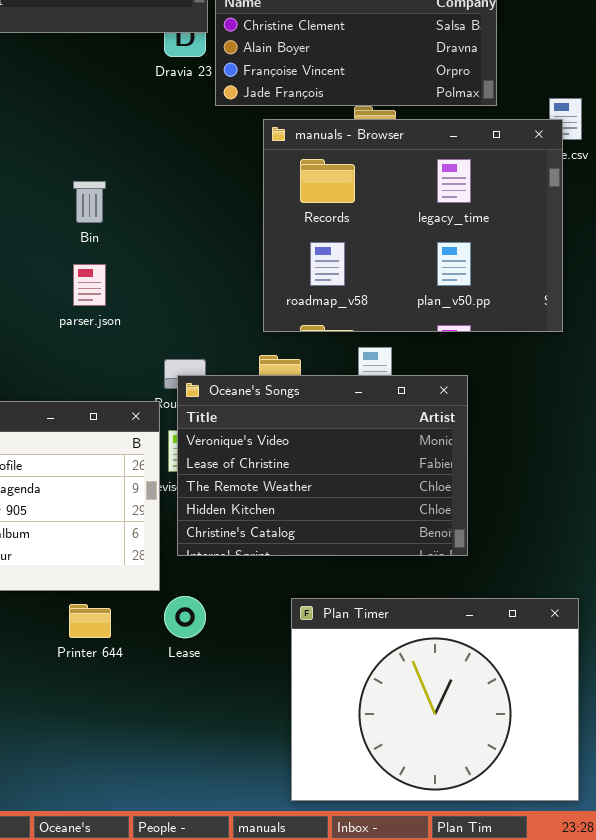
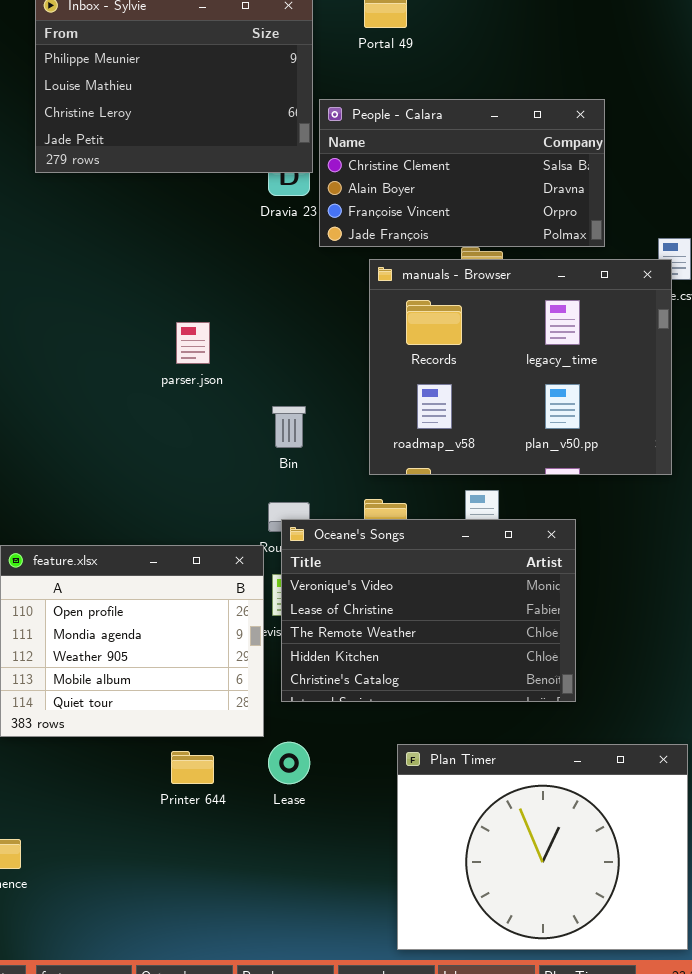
Bin: [73,181,106,223] -> [272,406,306,448], moved
parser.json: [73,264,106,306] -> [176,322,210,364], moved

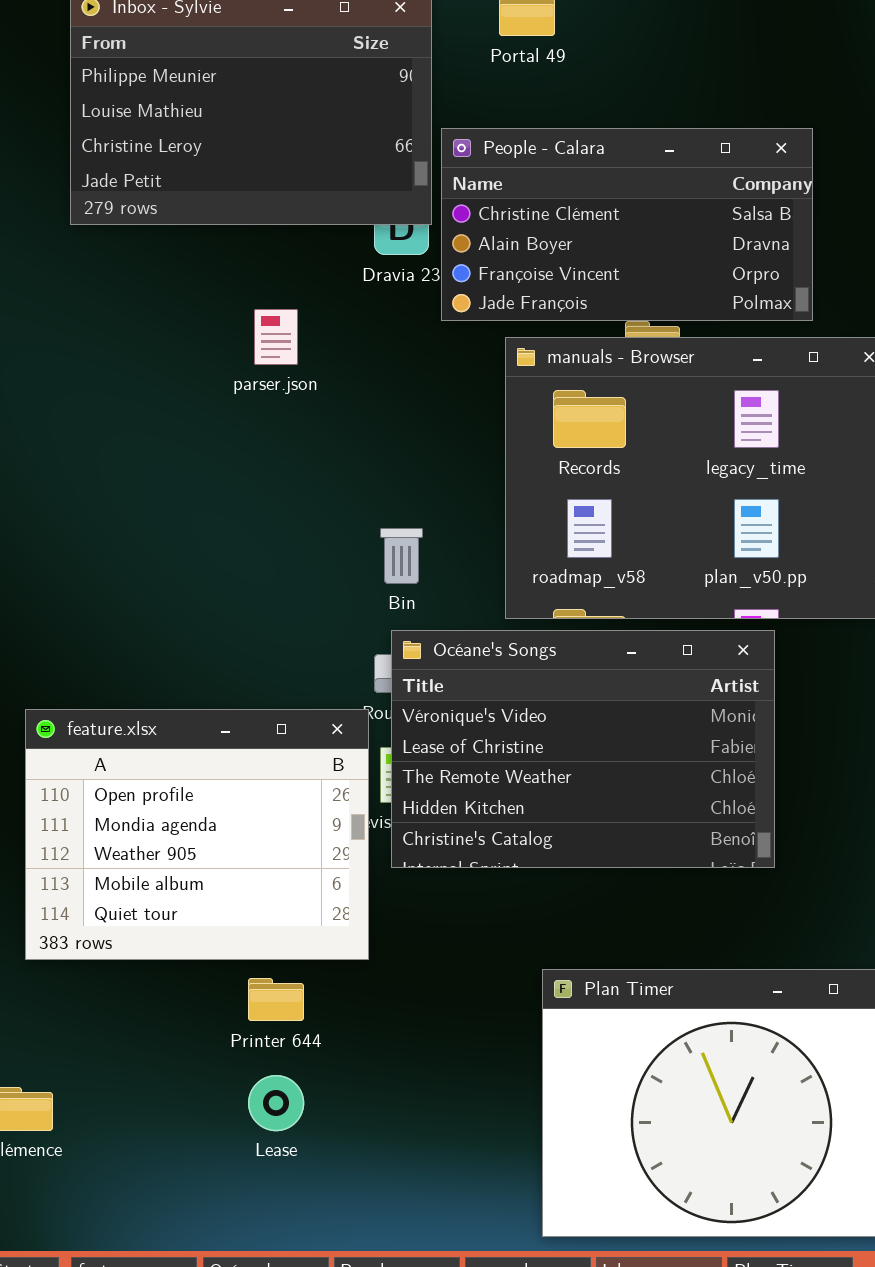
parser.json: [176,322,210,364] -> [254,309,298,365], moved
Océane's Songs: [281,519,576,702] -> [391,630,775,868], moved
Lease: [268,742,310,784] -> [248,1075,304,1131], moved

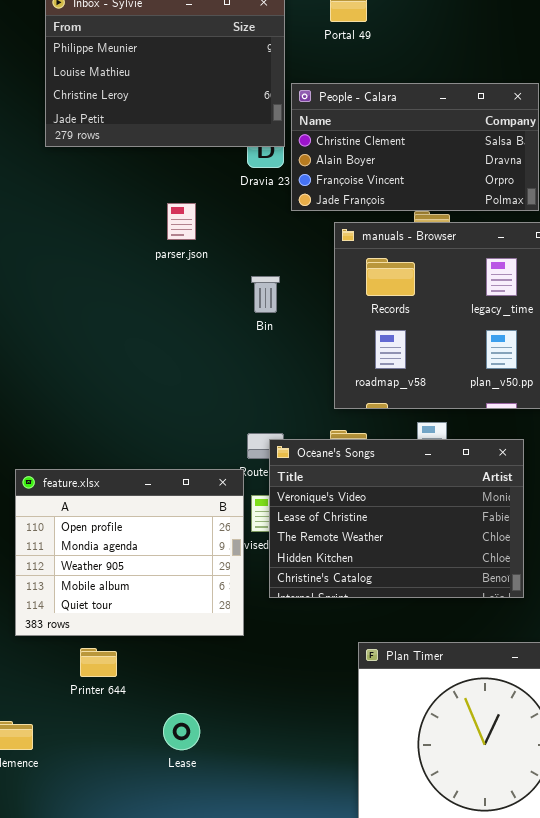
Bin: [380,528,423,584] -> [251,276,280,313], moved
Océane's Songs: [391,630,775,868] -> [269,439,524,598], moved
Printer 644: [248,978,304,1021] -> [80,648,117,677], moved

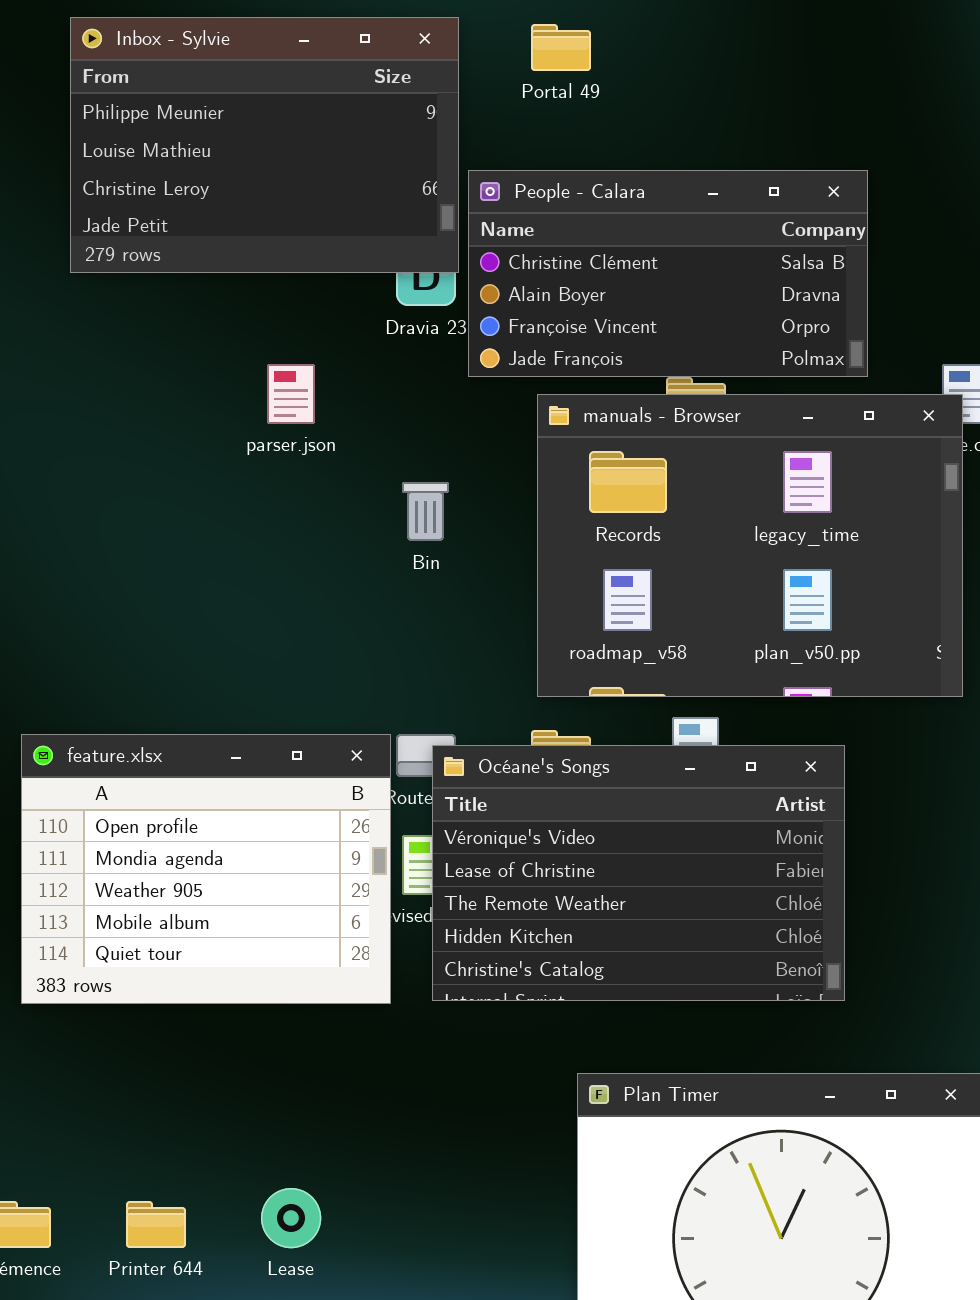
feature.xlsx: [15,469,244,636] -> [21,734,391,1004], moved
Printer 644: [80,648,117,677] -> [126,1201,186,1248], moved

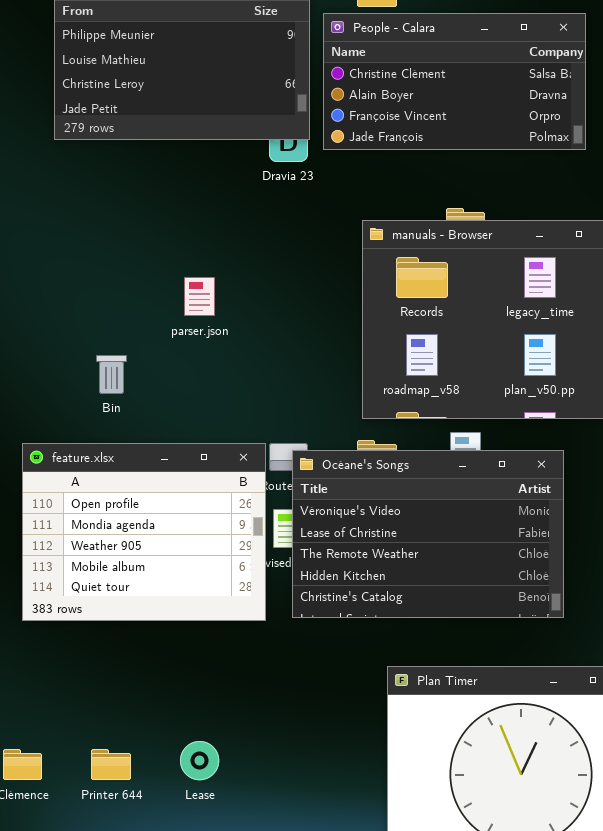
People - Calara: [468,170,868,377] -> [323,13,586,150], moved
parser.json: [267,364,315,424] -> [184,277,215,316], moved
Bin: [402,482,449,541] -> [96,355,127,394], moved

